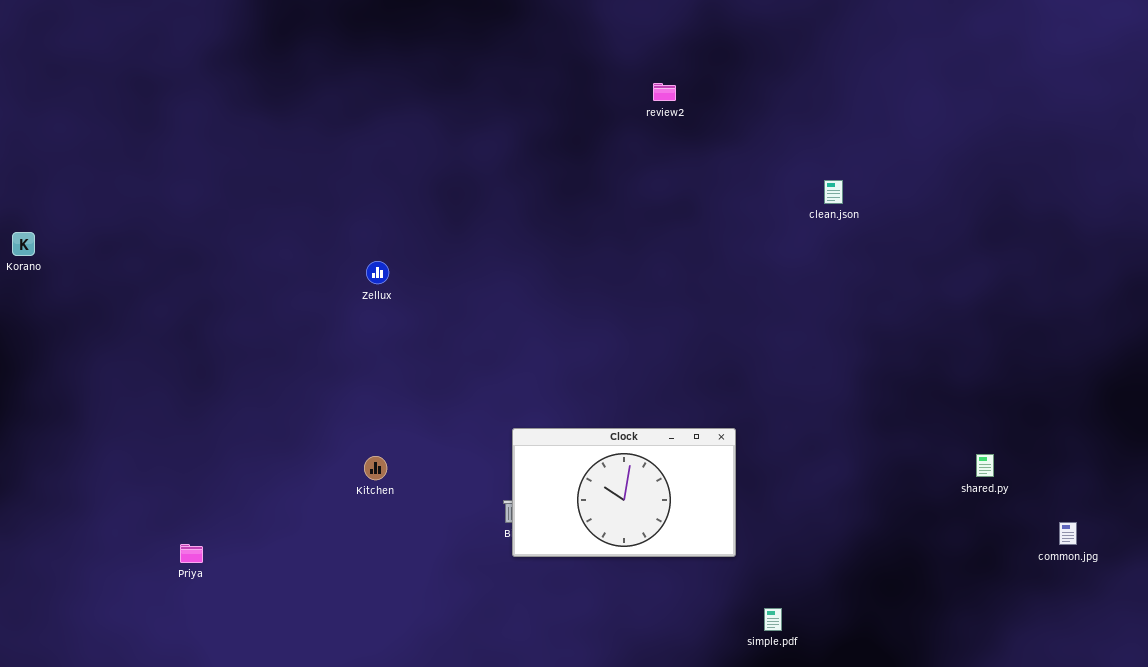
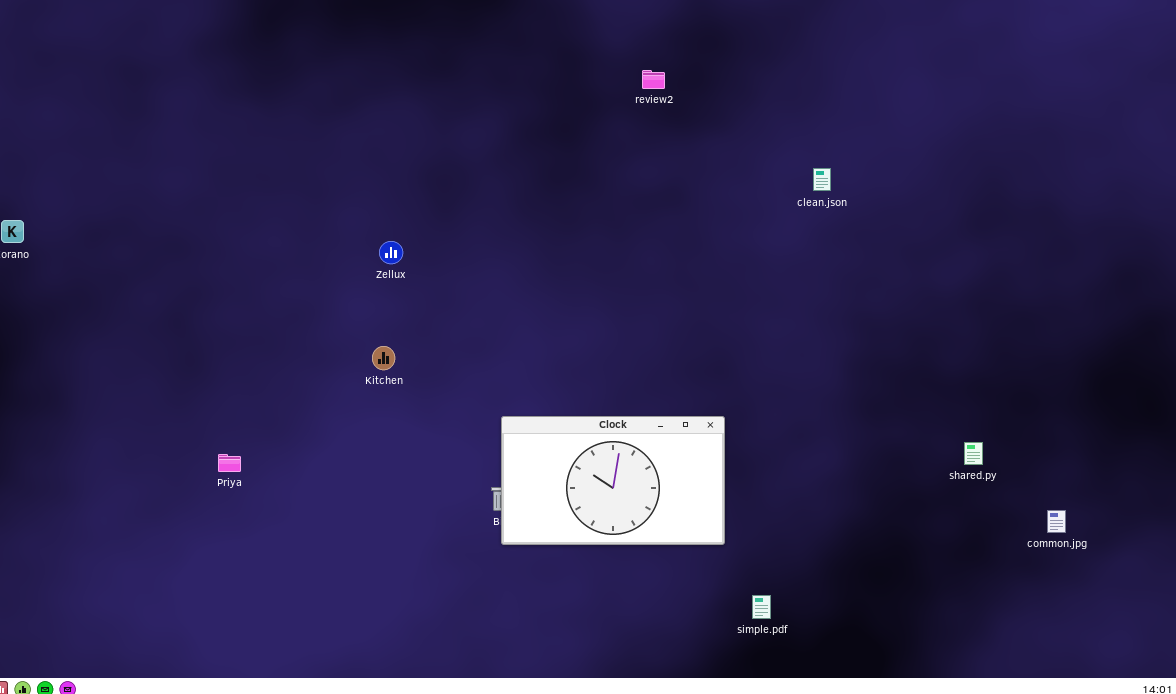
Zellux: [366,261,389,284] -> [379,241,403,264], moved
Kitchen: [364,456,387,480] -> [372,346,395,370], moved
Priya: [180,544,203,563] -> [218,454,241,472], moved

